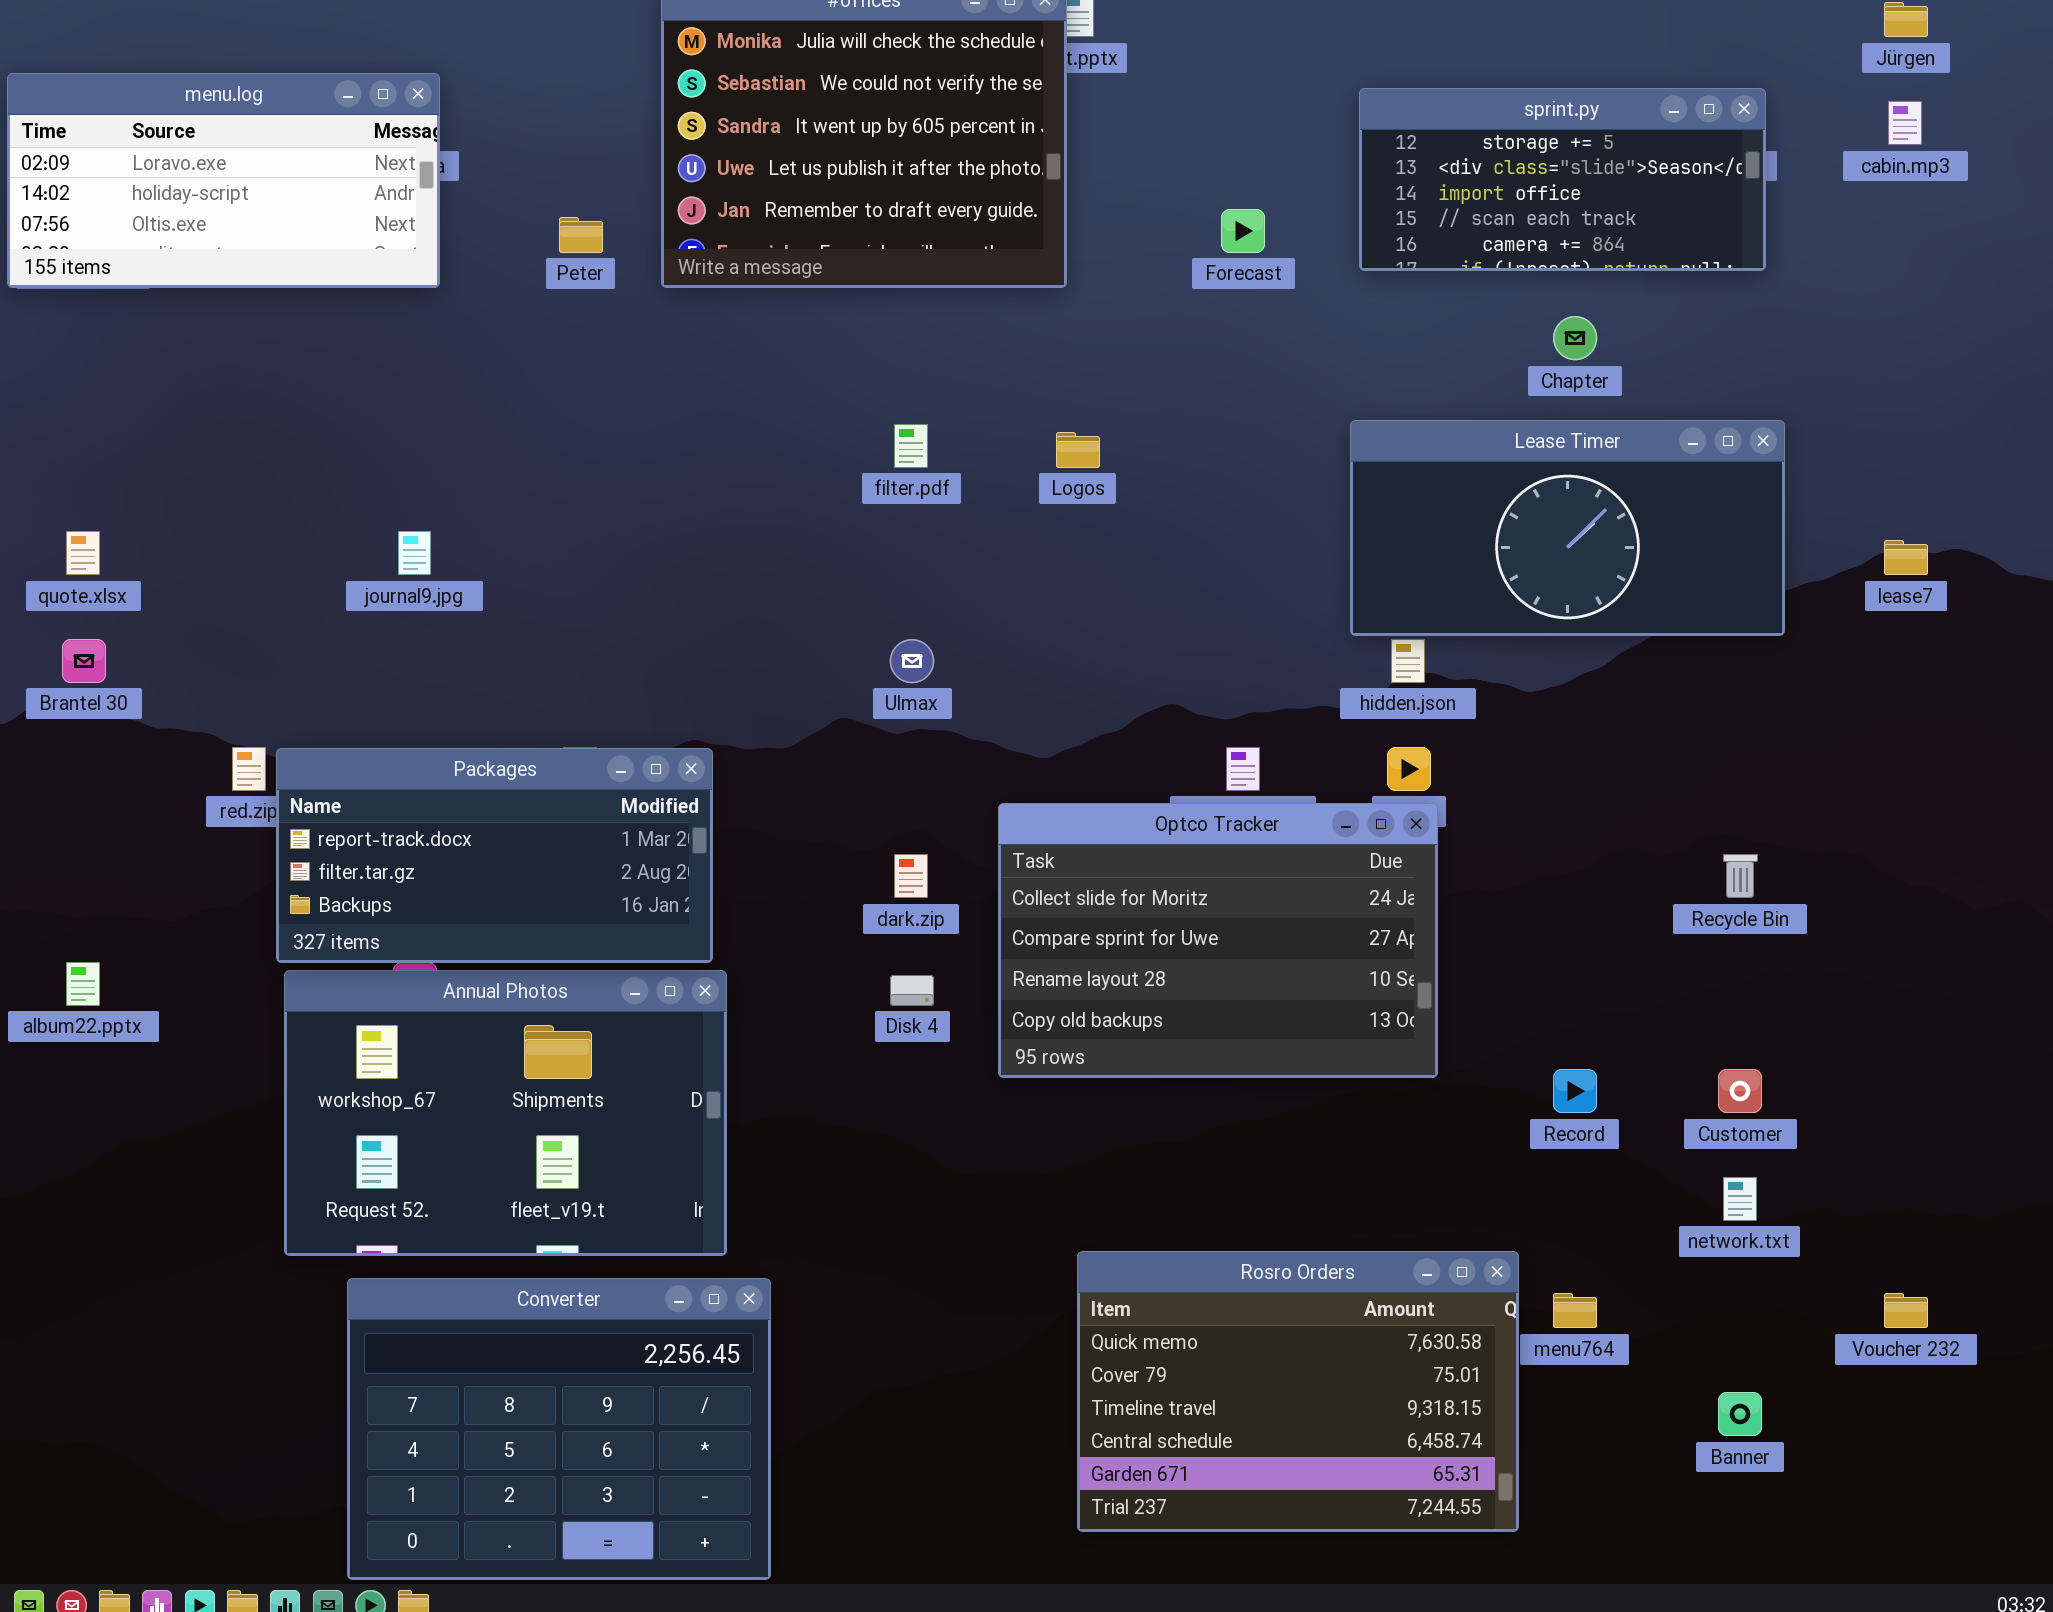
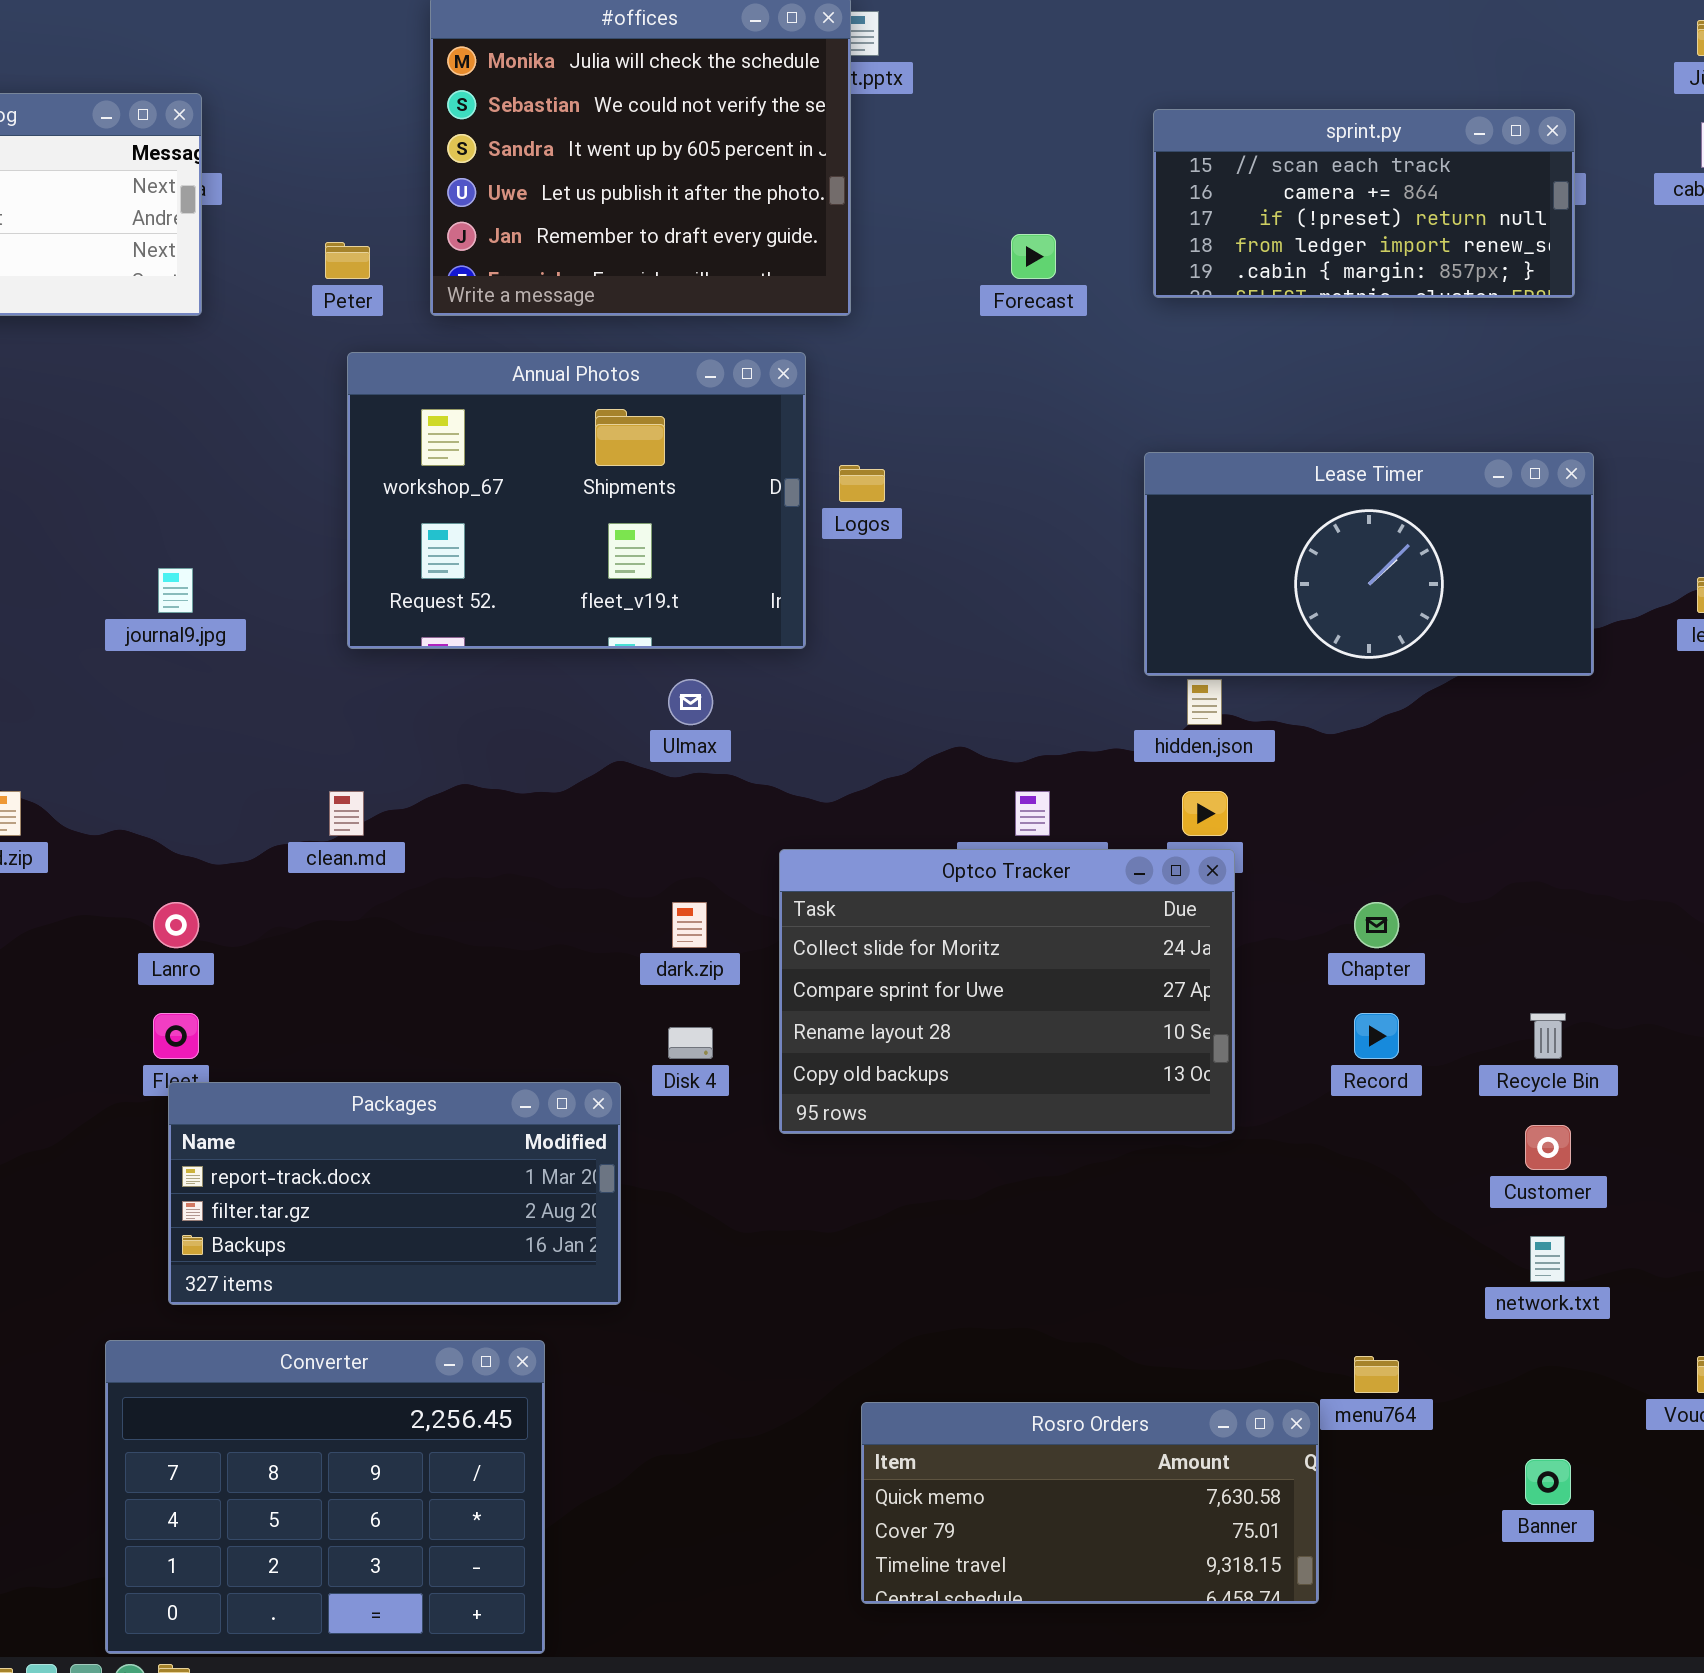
sprint.py: [1359,88,1766,271] -> [1153,109,1575,298], scrolled down 3 rows
Chapter: [1553,316,1597,360] -> [1354,902,1399,948], moved
Packages: [276,748,713,963] -> [168,1082,621,1305], moved
Recycle Bin: [1723,854,1758,898] -> [1530,1013,1566,1059], moved
Annual Photos: [284,970,727,1256] -> [347,352,806,649], moved
Record: [1553,1069,1597,1113] -> [1354,1013,1399,1059], moved
Rosro Orders: [1077,1251,1519,1532] -> [861,1402,1319,1604], resized

